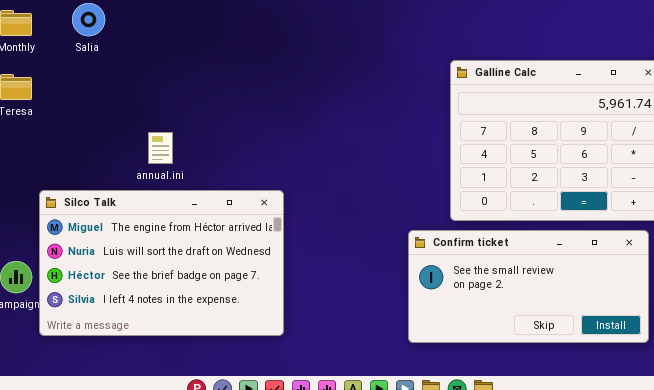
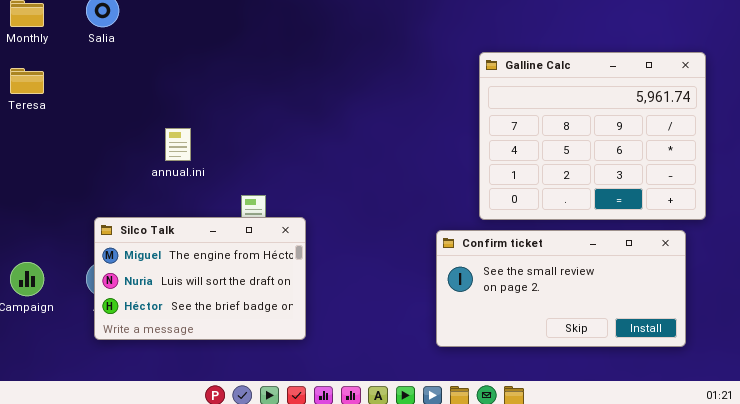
Silco Talk: [39,190,284,336] -> [94,217,306,340], resized

